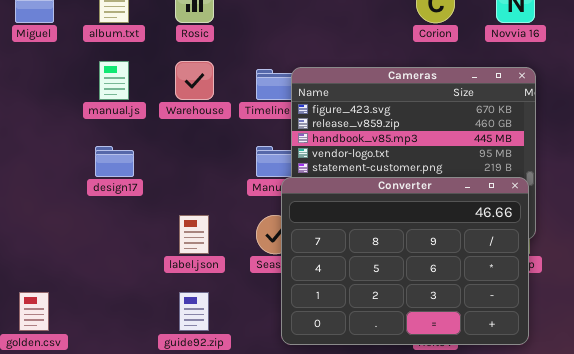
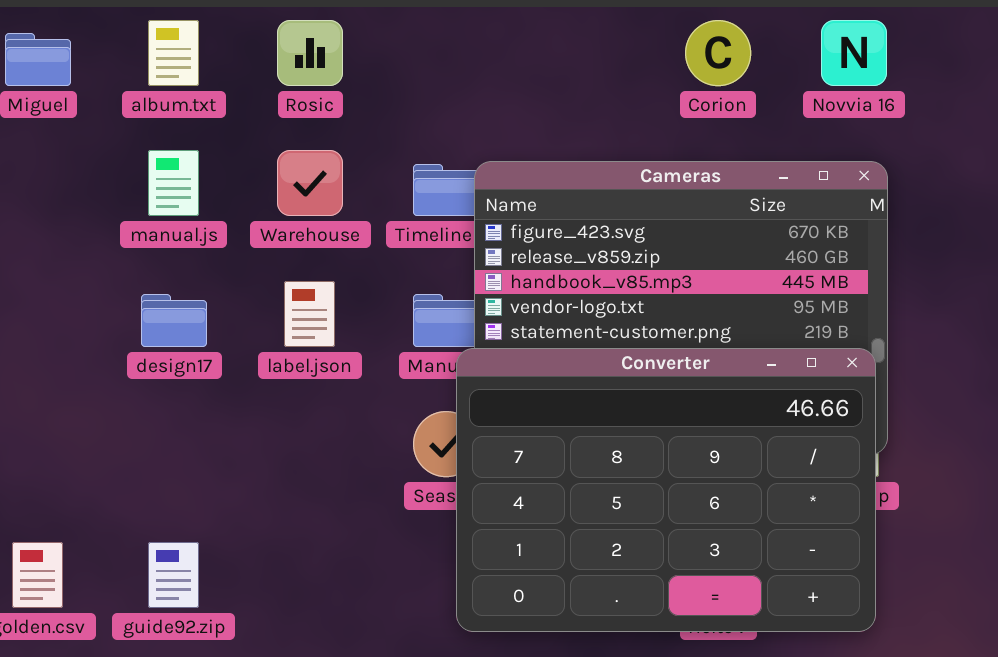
label.json: [179,215,209,254] -> [284,281,335,347], moved
guide92.zip: [179,292,209,331] -> [148,542,199,608], moved

